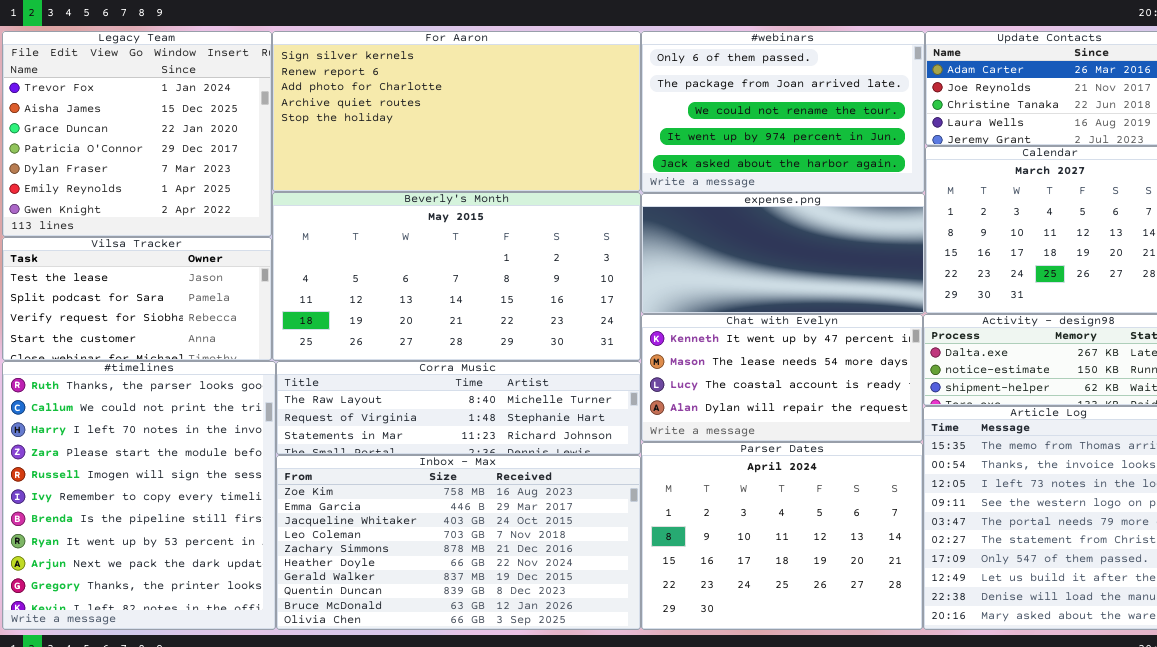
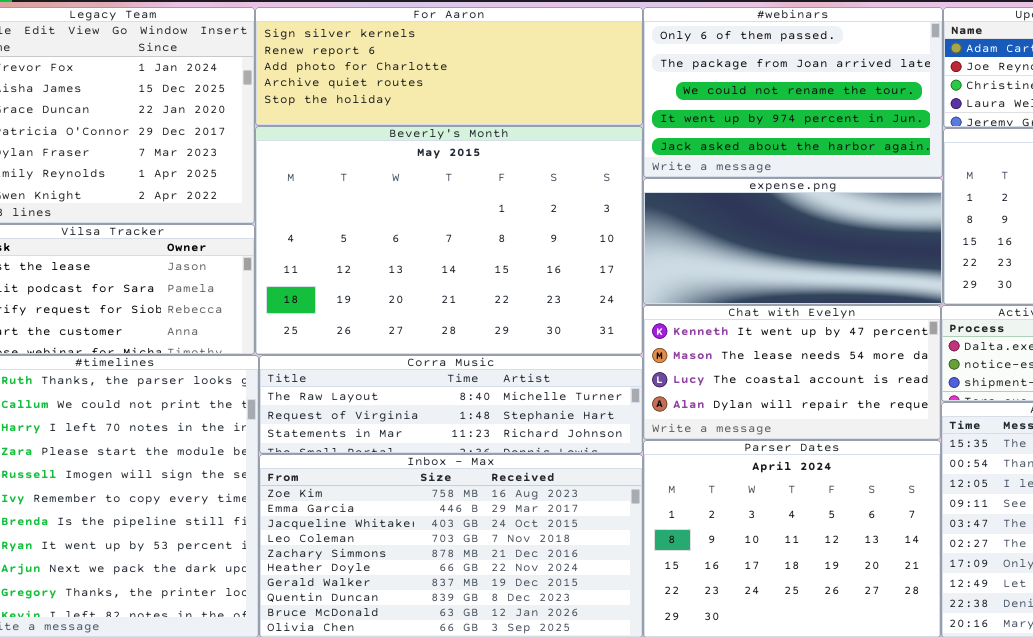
For Aaron: [272,31,641,192] -> [255,7,643,126], resized
Beverly's Month: [272,192,641,361] -> [255,126,643,355], resized

